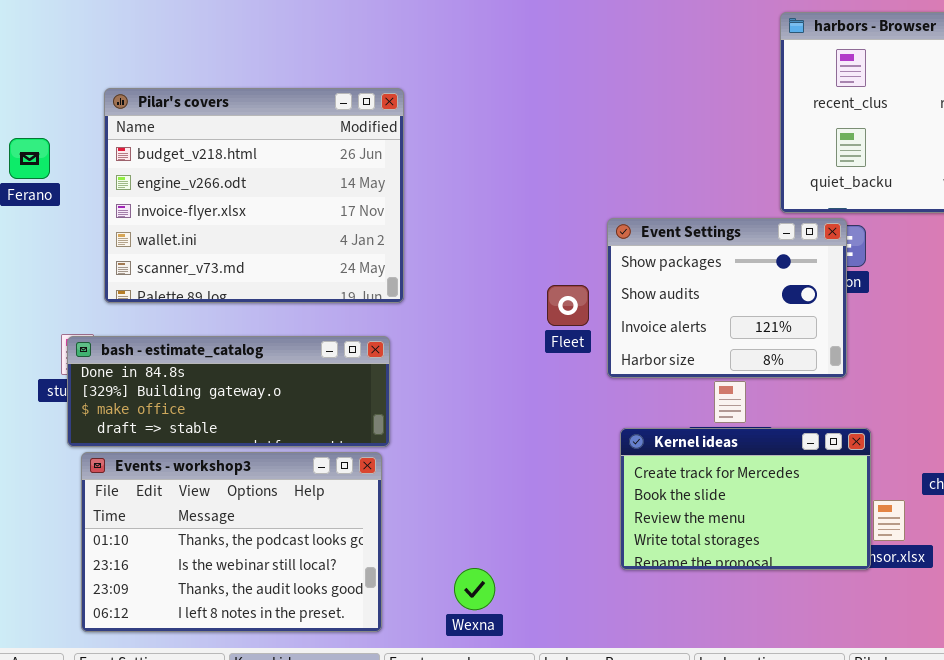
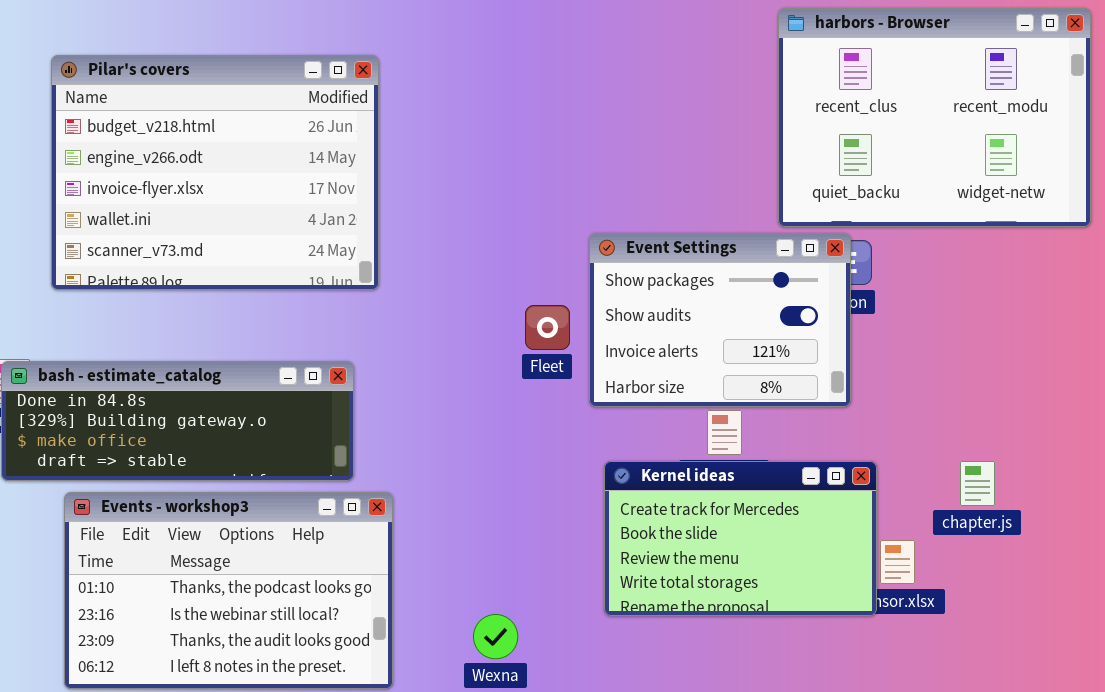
Pilar's covers: [104,88,404,303] -> [51,55,379,290], moved
Events - workshop3: [81,452,382,632] -> [64,492,393,689], moved
Wexna: [454,568,495,610] -> [473,614,518,659], moved

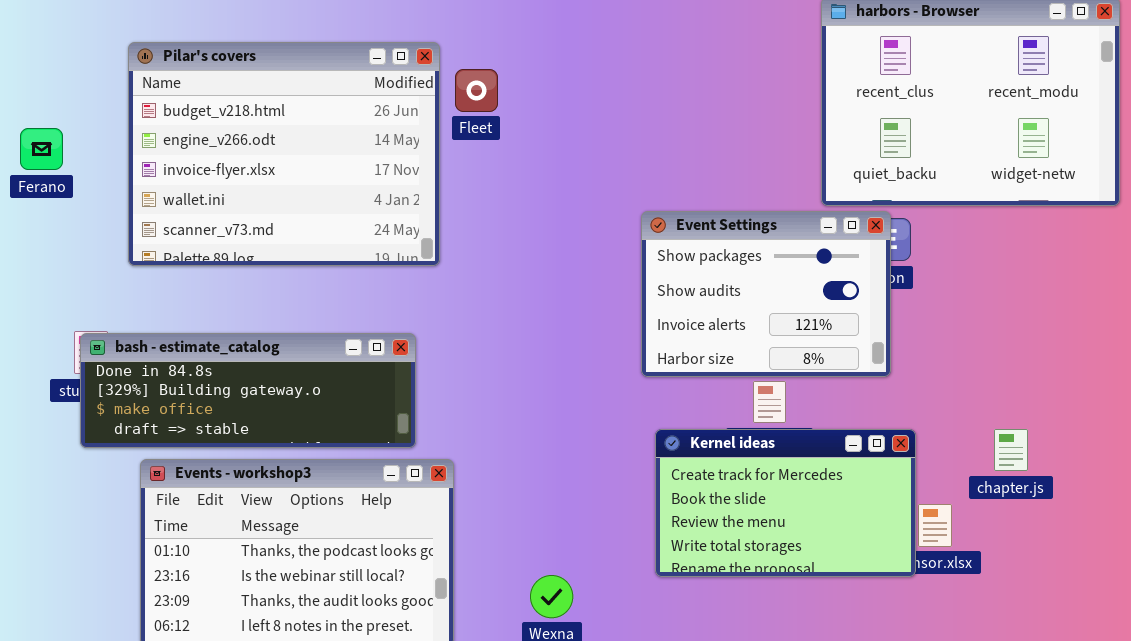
Fleet: [525,305,570,350] -> [455,69,498,112], moved

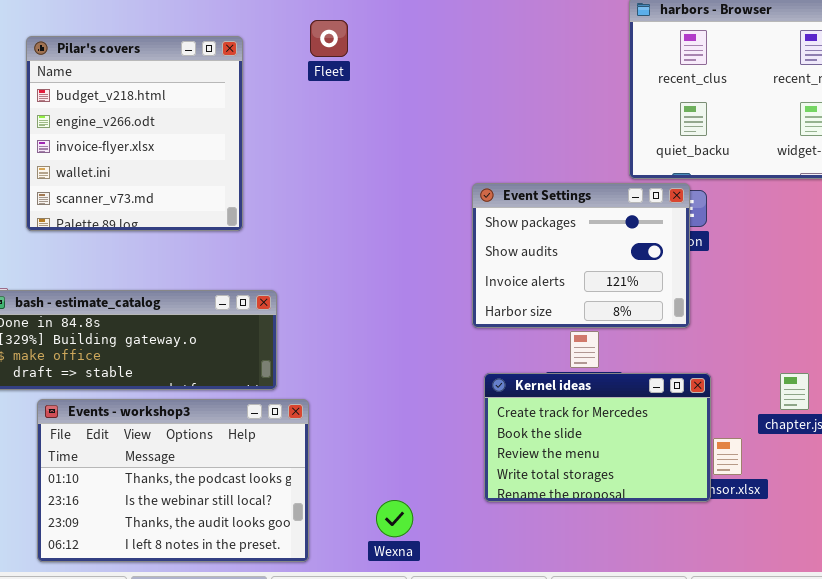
Pilar's covers: [128,42,440,266] -> [26,36,243,231], resized
Fleet: [455,69,498,112] -> [310,20,348,57], moved

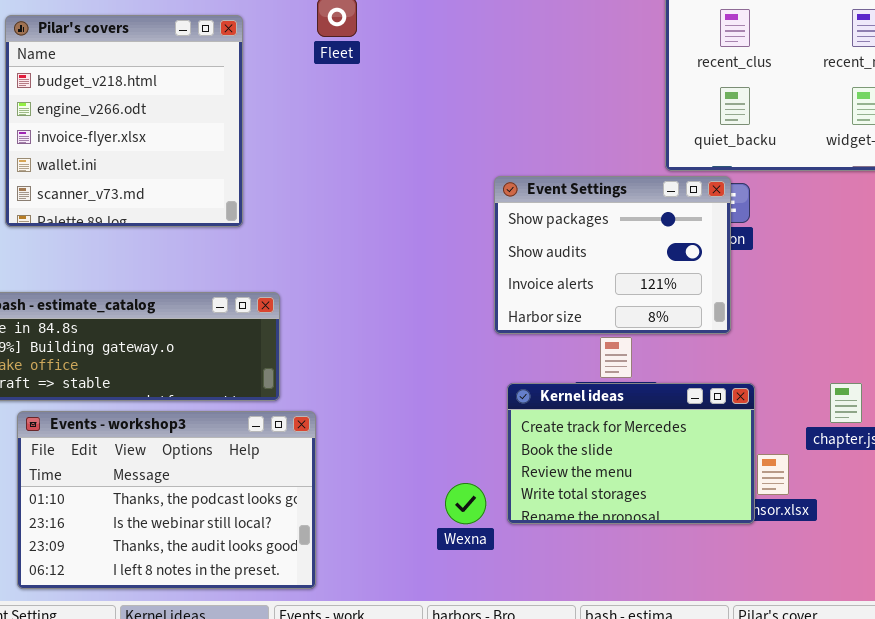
Wexna: [376,500,413,537] -> [445,483,486,524], moved

